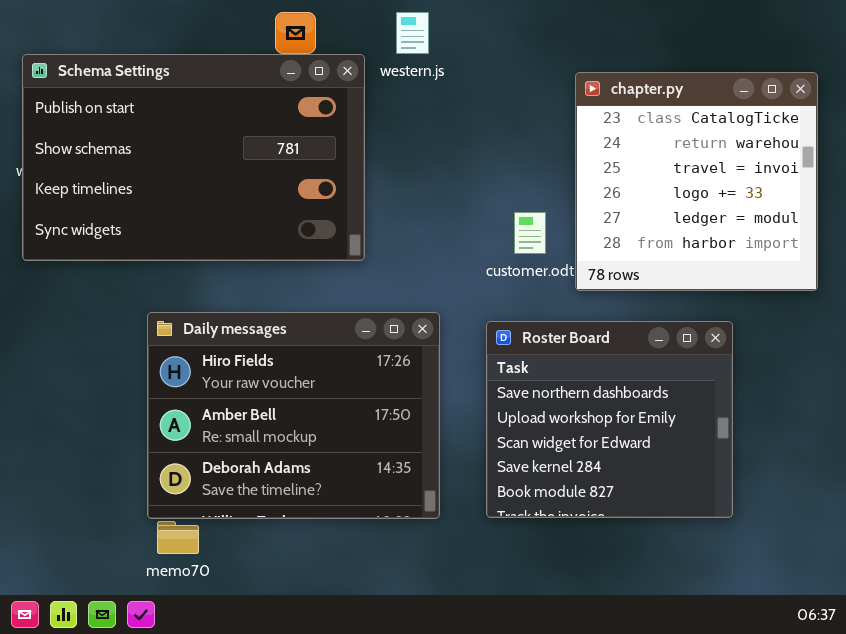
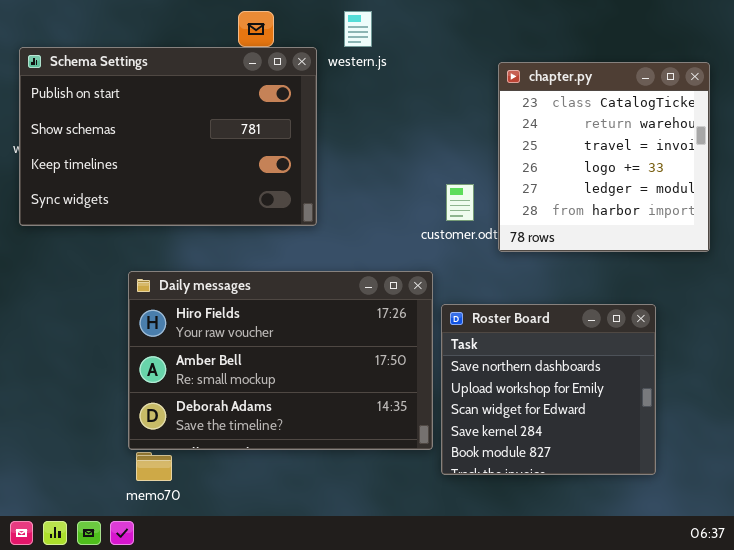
Daily messages: [147,312,440,519] -> [128,271,433,450], resized
Roster Board: [486,321,733,518] -> [441,304,656,475], moved

